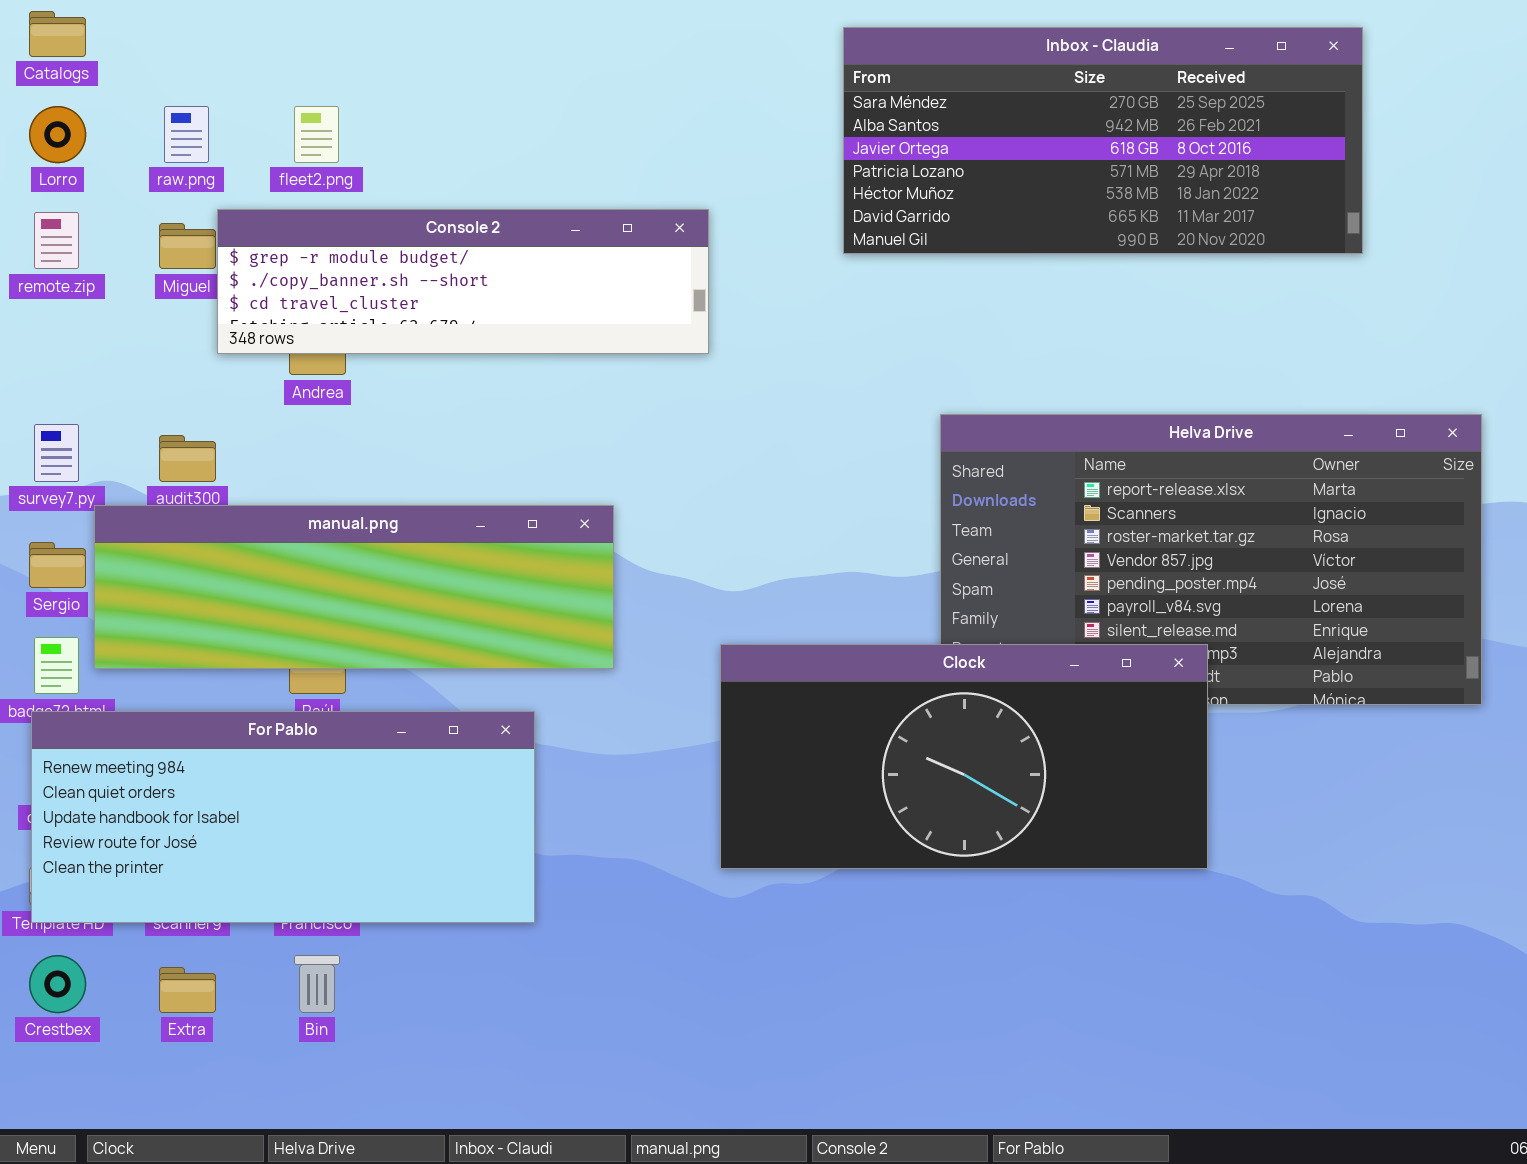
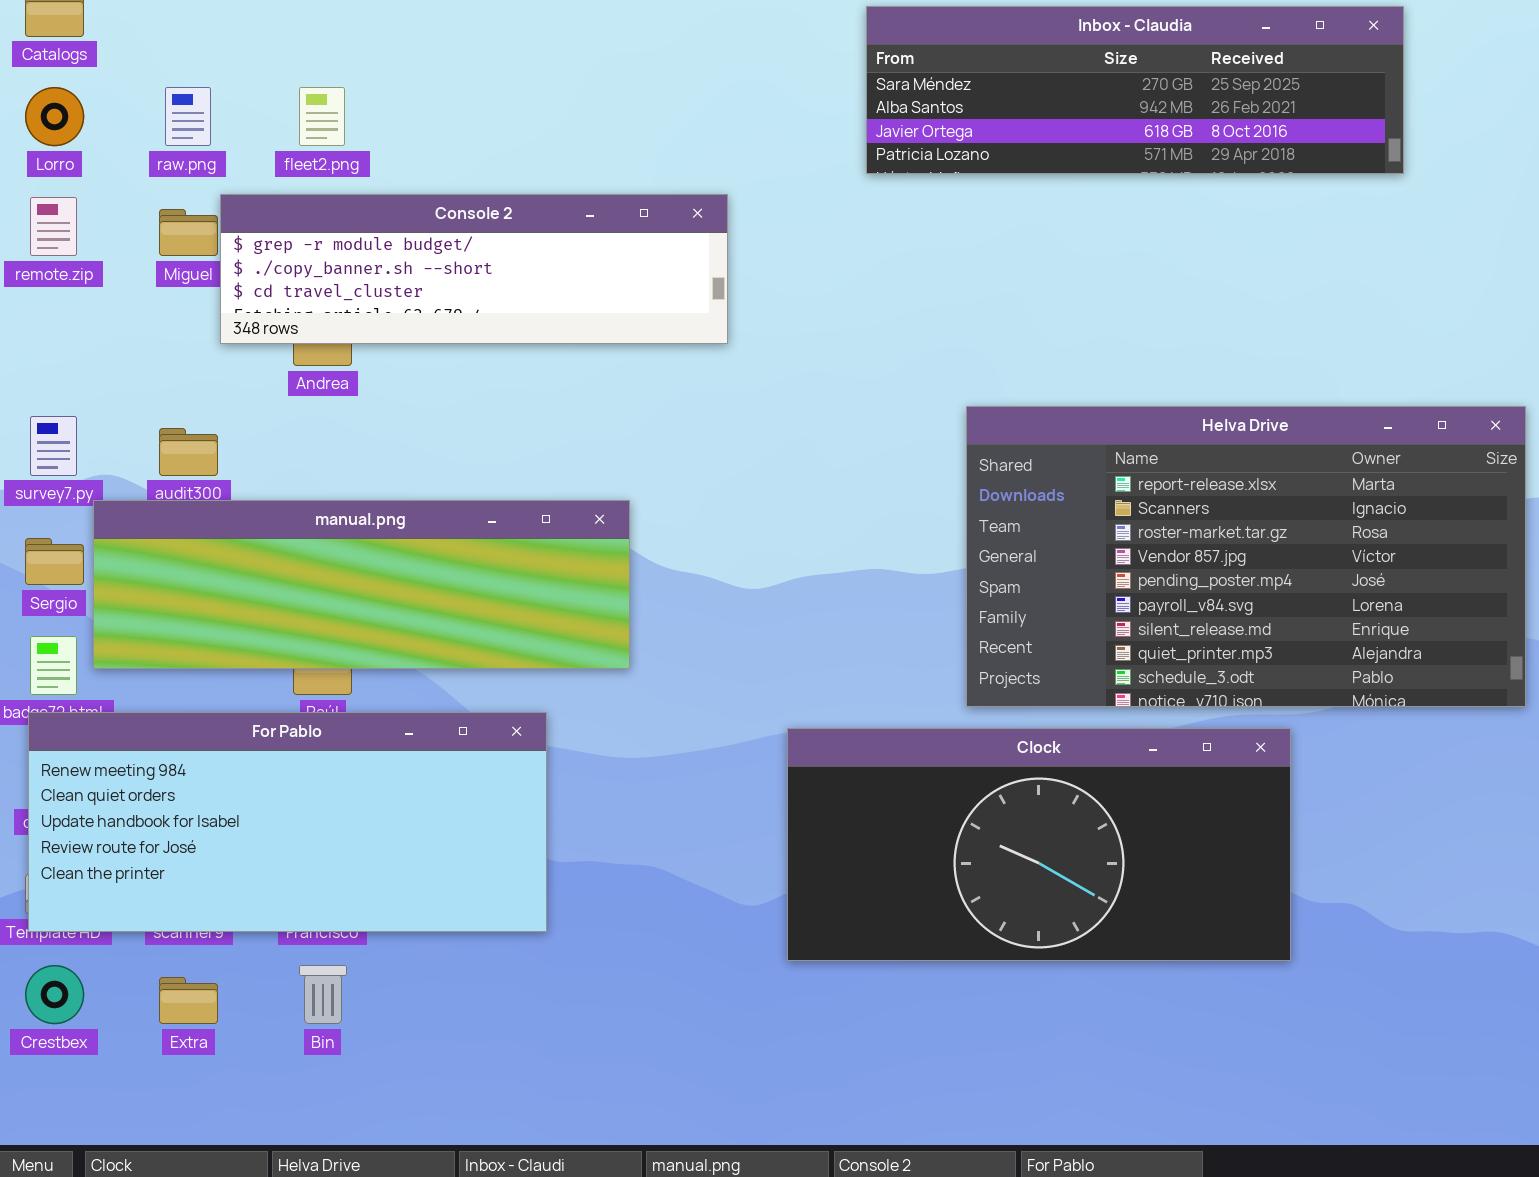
Inbox - Claudia: [843,27,1363,254] -> [866,6,1404,174], resized
Clock: [720,644,1208,869] -> [787,728,1291,961], moved

